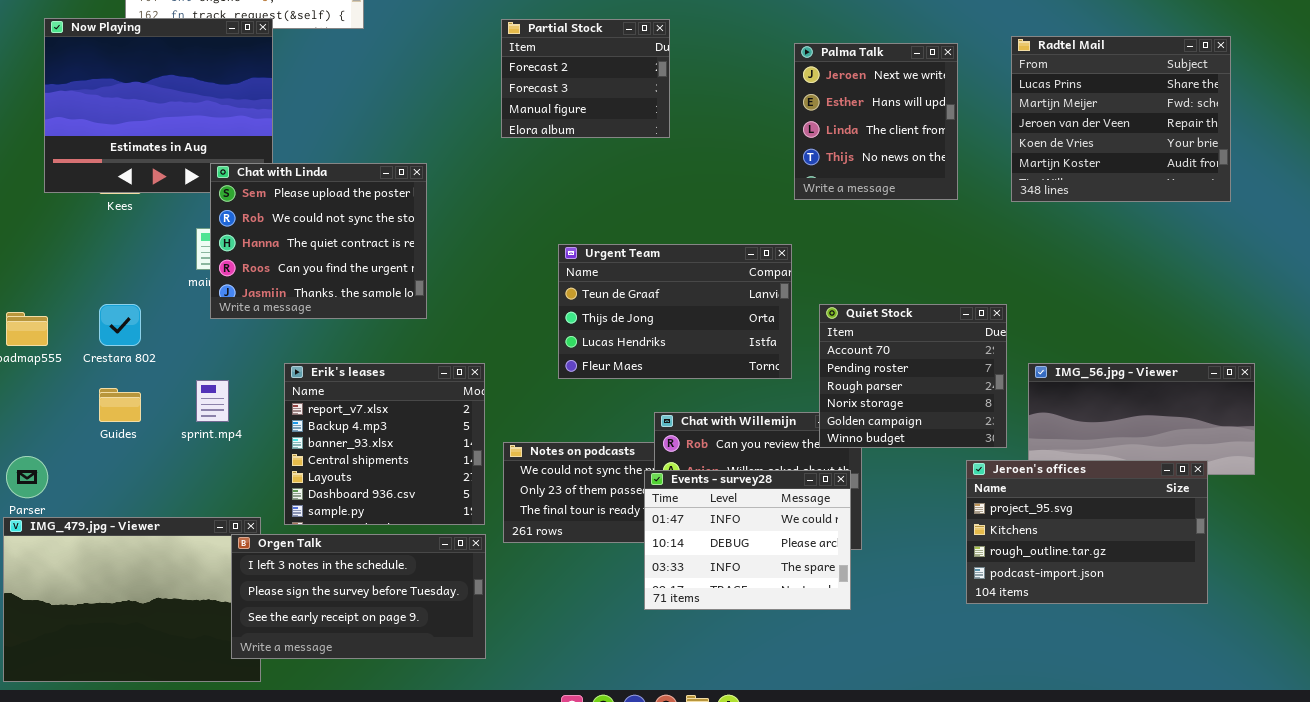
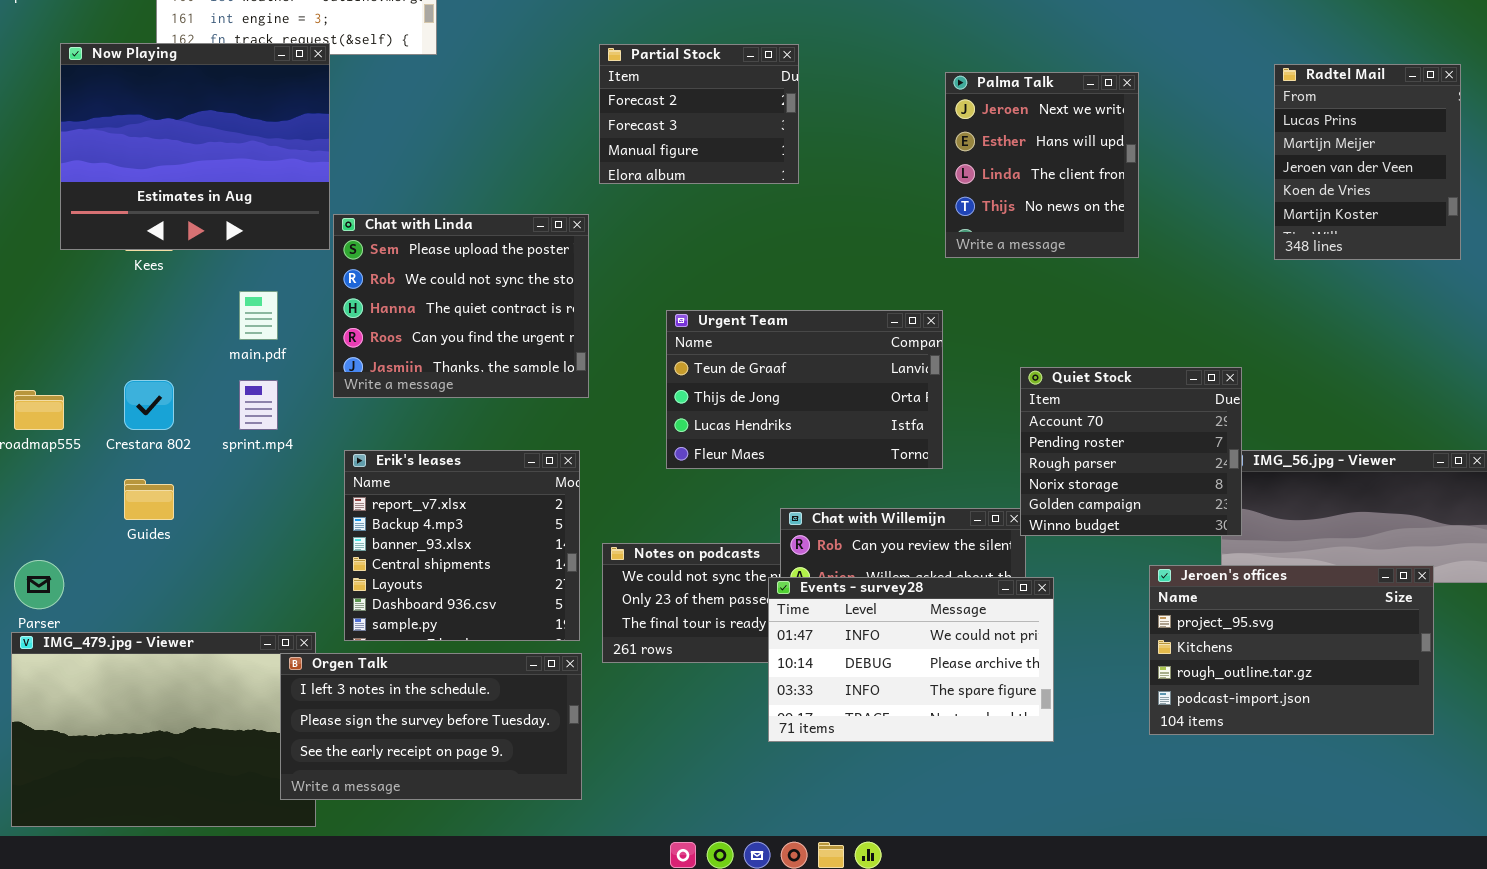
Radtel Mail: [1011,36,1231,202] -> [1274,64,1461,260], resized
Chat with Linda: [210,163,427,319] -> [333,214,589,398], moved
Quiet Stock: [819,304,1007,448] -> [1020,367,1242,536], moved
sprint.mp4: [196,380,229,422] -> [239,380,278,430], moved
Events - survey28: [644,470,851,610] -> [768,577,1054,742], resized

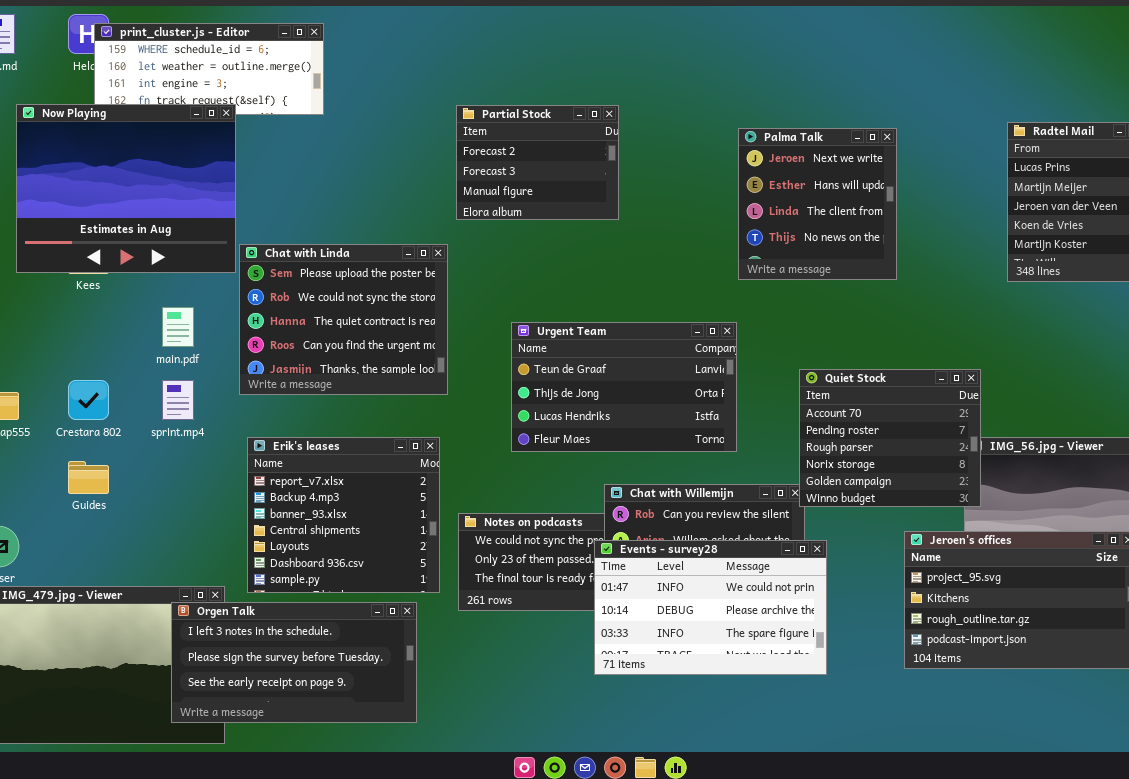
Orgen Talk: [280,653,582,800] -> [171,602,417,723], moved

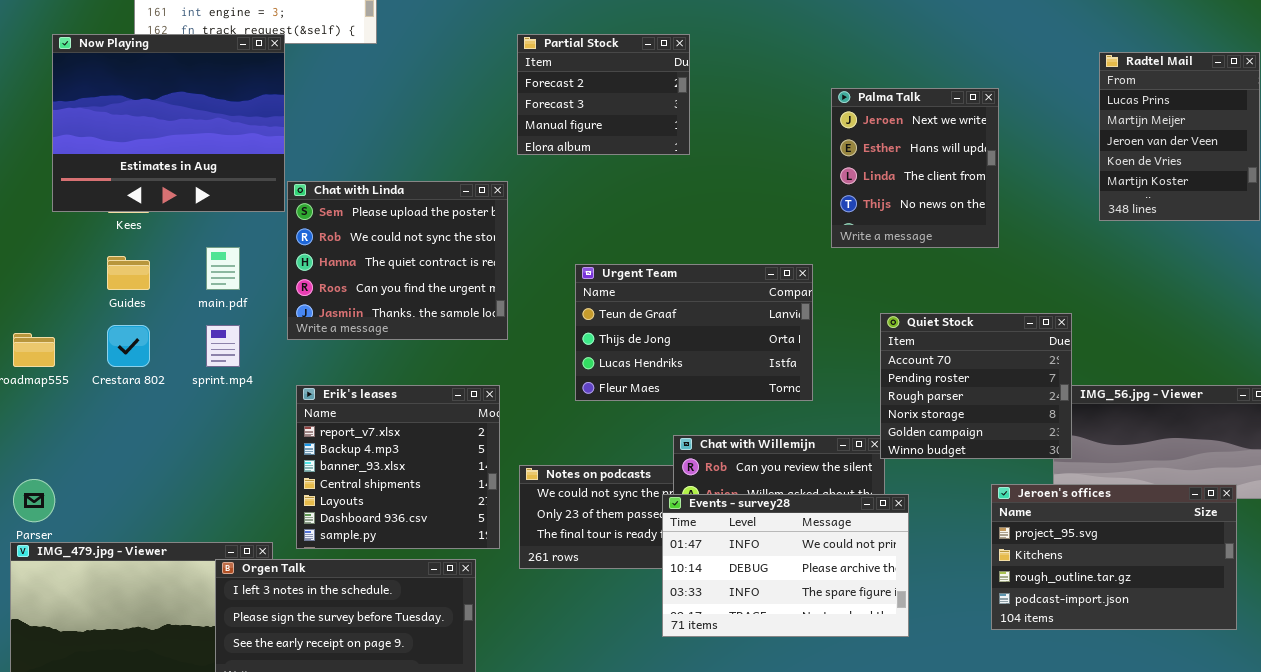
Palma Talk: [738,128,897,280] -> [831,88,999,248], moved
Guides: [68,461,109,494] -> [107,256,150,290], moved

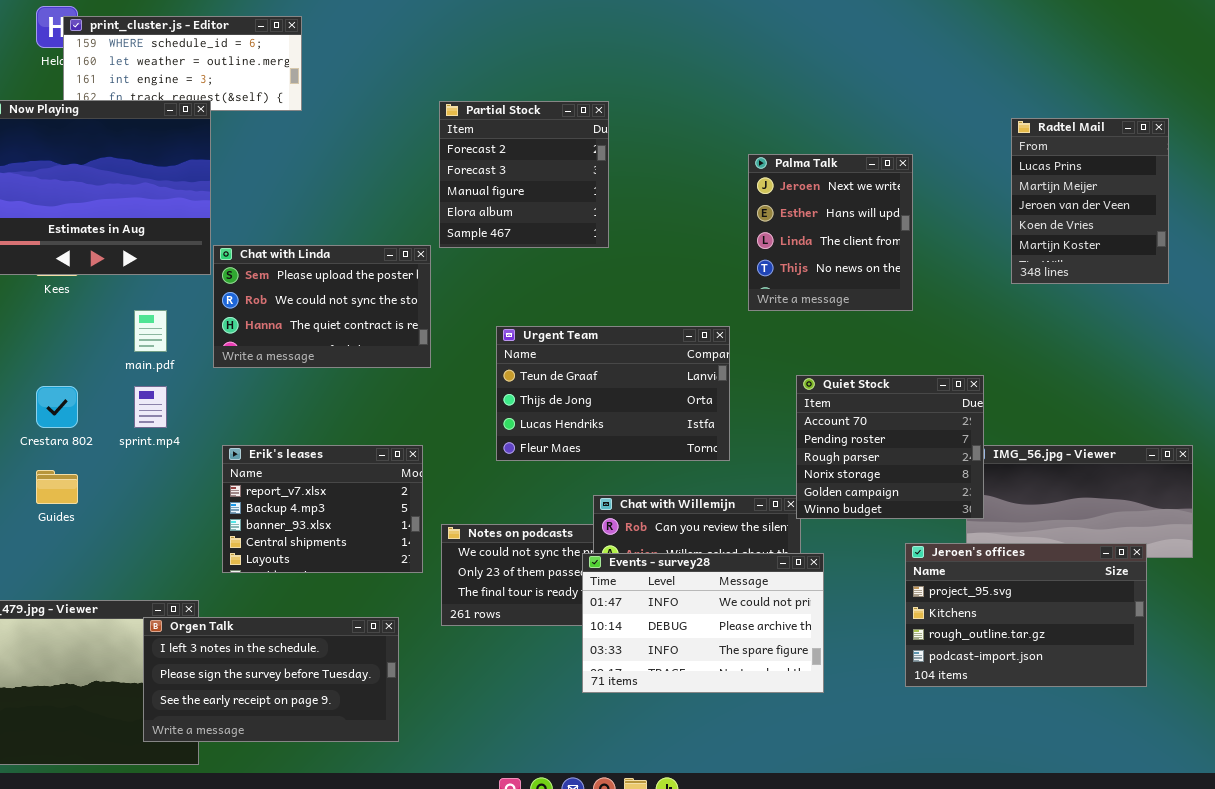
Partial Stock: [517,34,690,155] -> [439,101,609,248], resized
Chat with Linda: [287,181,508,340] -> [213,245,431,368], resized
Guides: [107,256,150,290] -> [36,470,78,504], moved
Erik's leases: [296,385,500,549] -> [222,445,423,573], resized

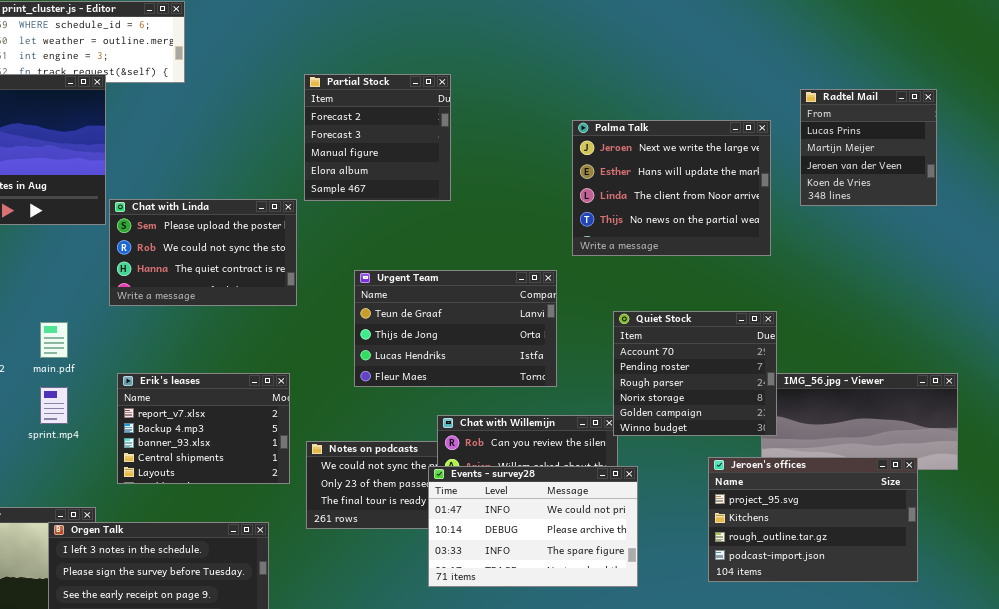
Radtel Mail: [1011,118,1169,284] -> [800,89,937,206], resized
Palma Talk: [748,154,913,311] -> [572,120,771,256], resized
main.pdf: [134,310,167,352] -> [40,322,68,358], moved
sprint.mp4: [134,386,167,428] -> [40,387,68,424], moved

